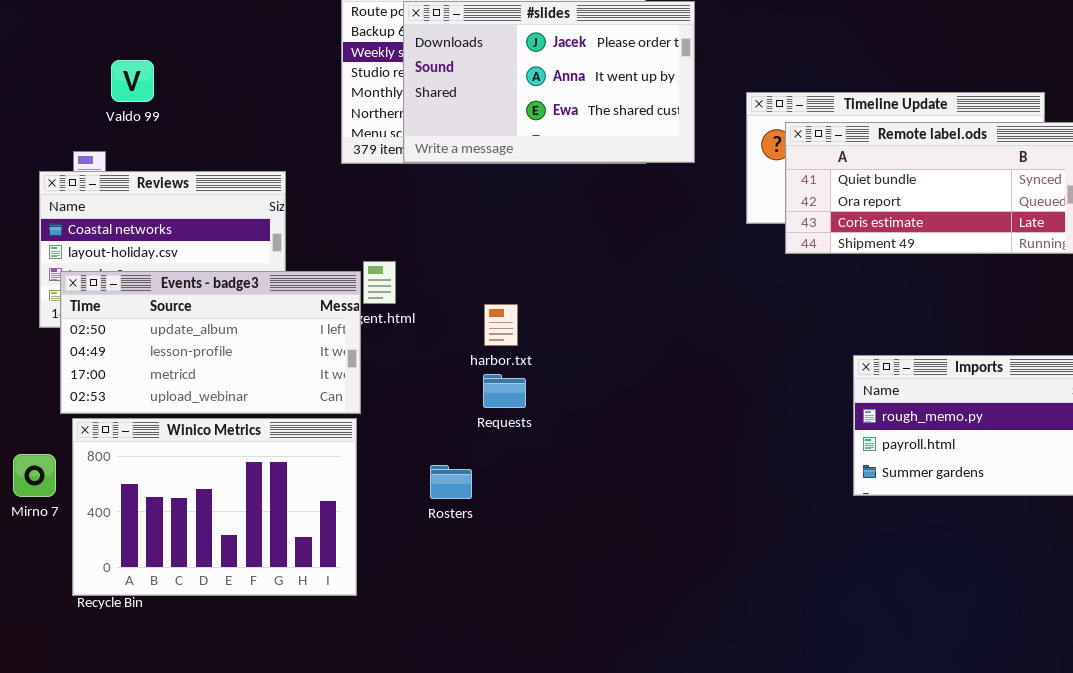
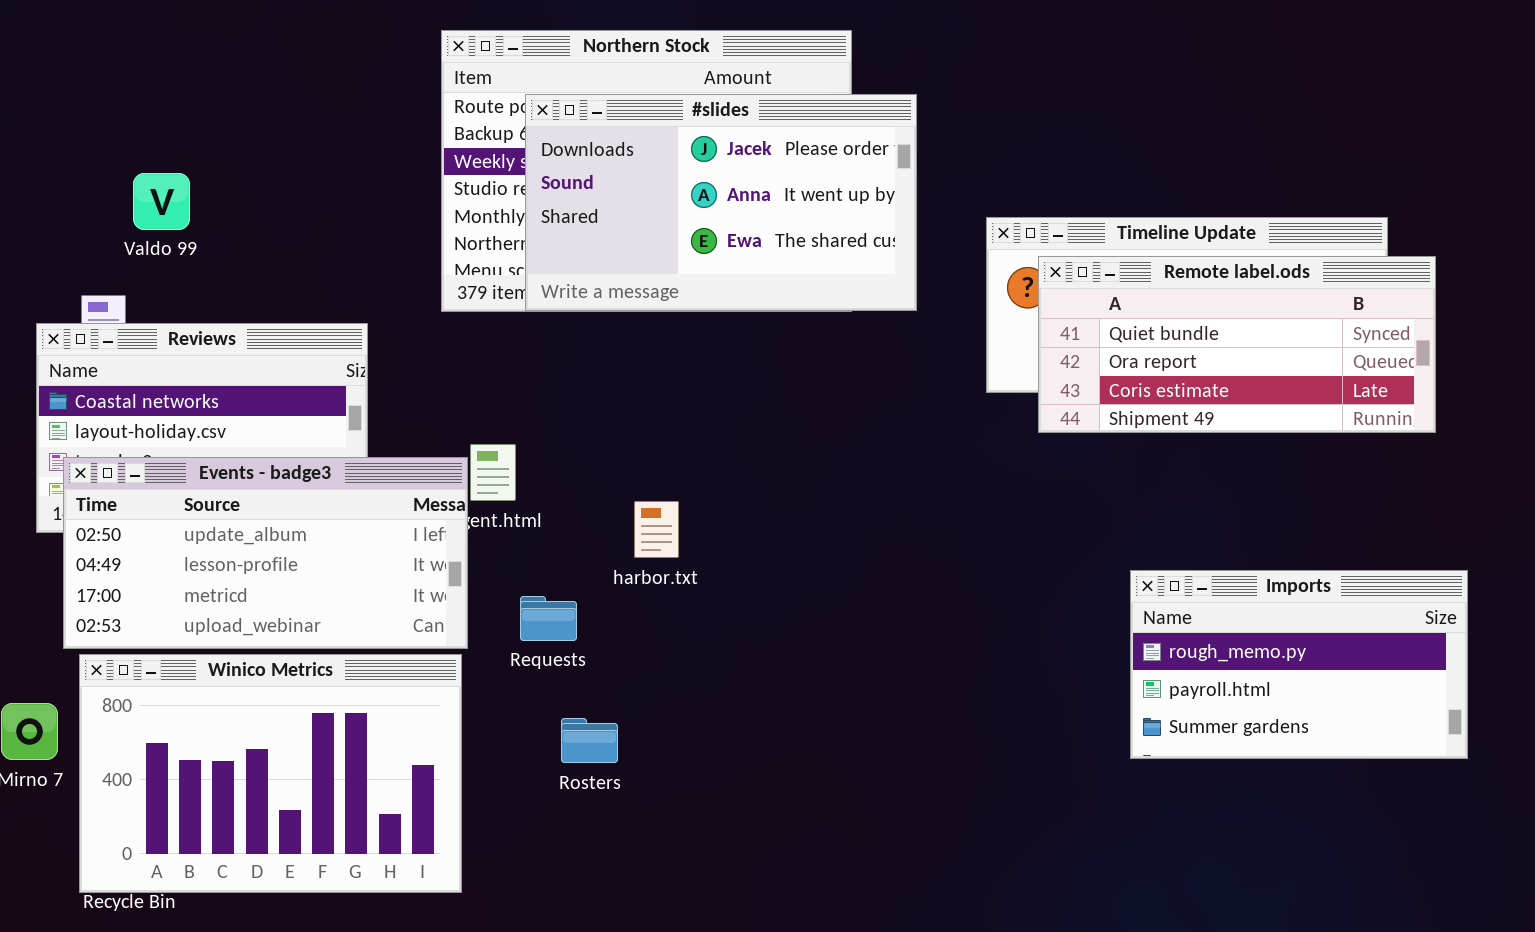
Requests: [483,374,526,408] -> [520,596,577,641], moved

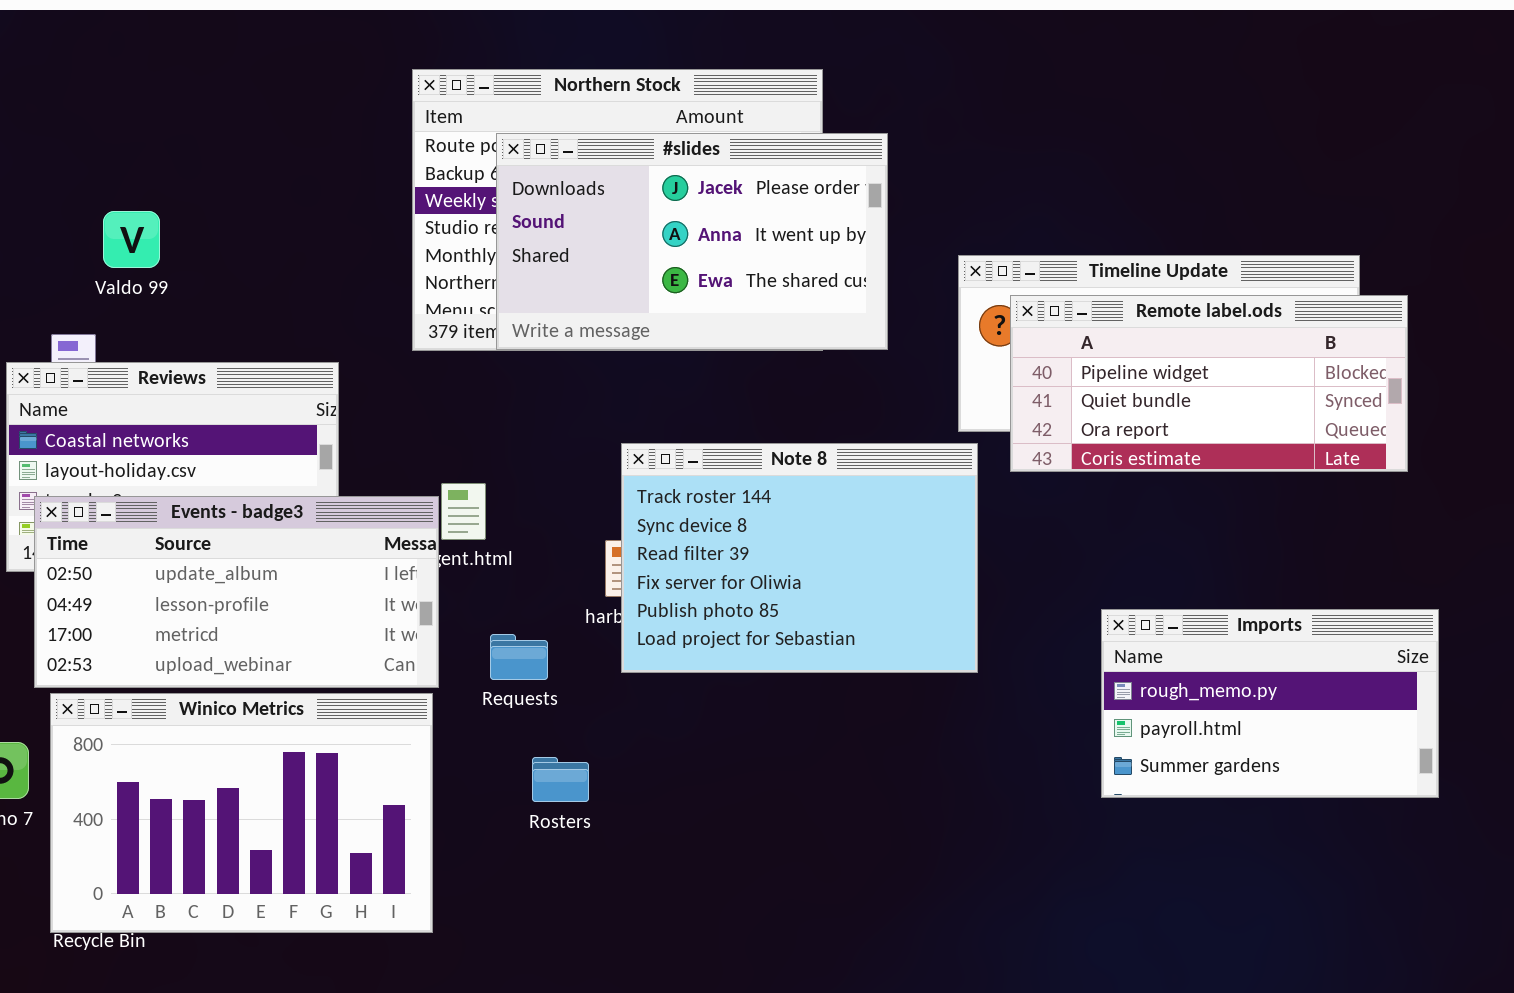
Remote label.ods: [1038,256,1436,433] -> [1010,295,1408,472], scrolled up 1 row
Note 8: none -> [621,443,978,673], opened

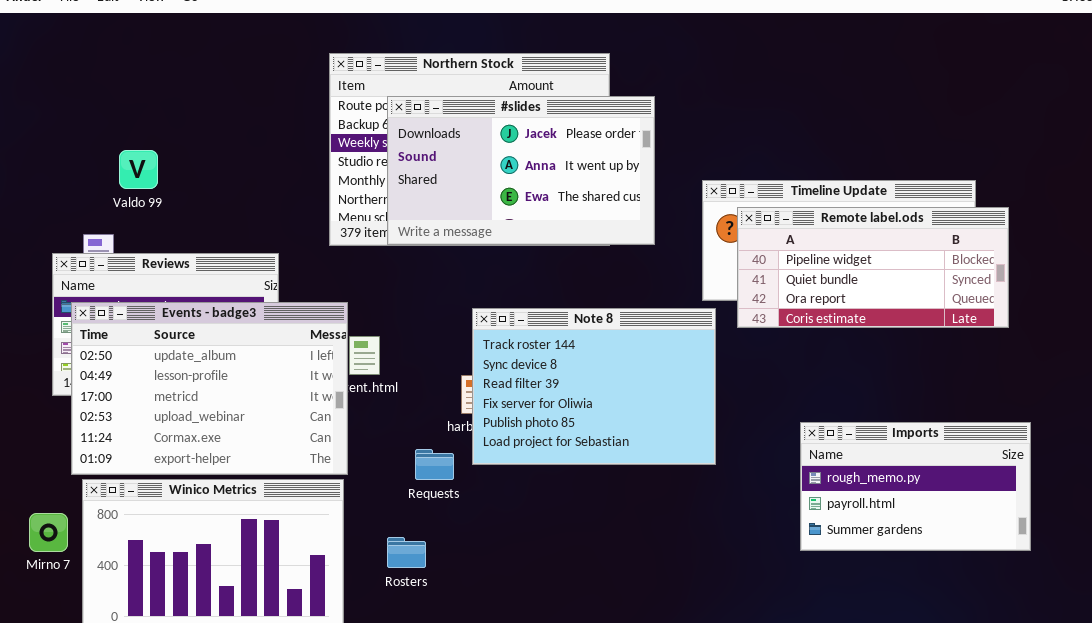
Events - badge3: [34,496,439,688] -> [71,302,348,475], resized
Requests: [490,634,548,680] -> [415,449,454,480], moved
Rosters: [532,757,589,802] -> [387,537,426,568], moved

